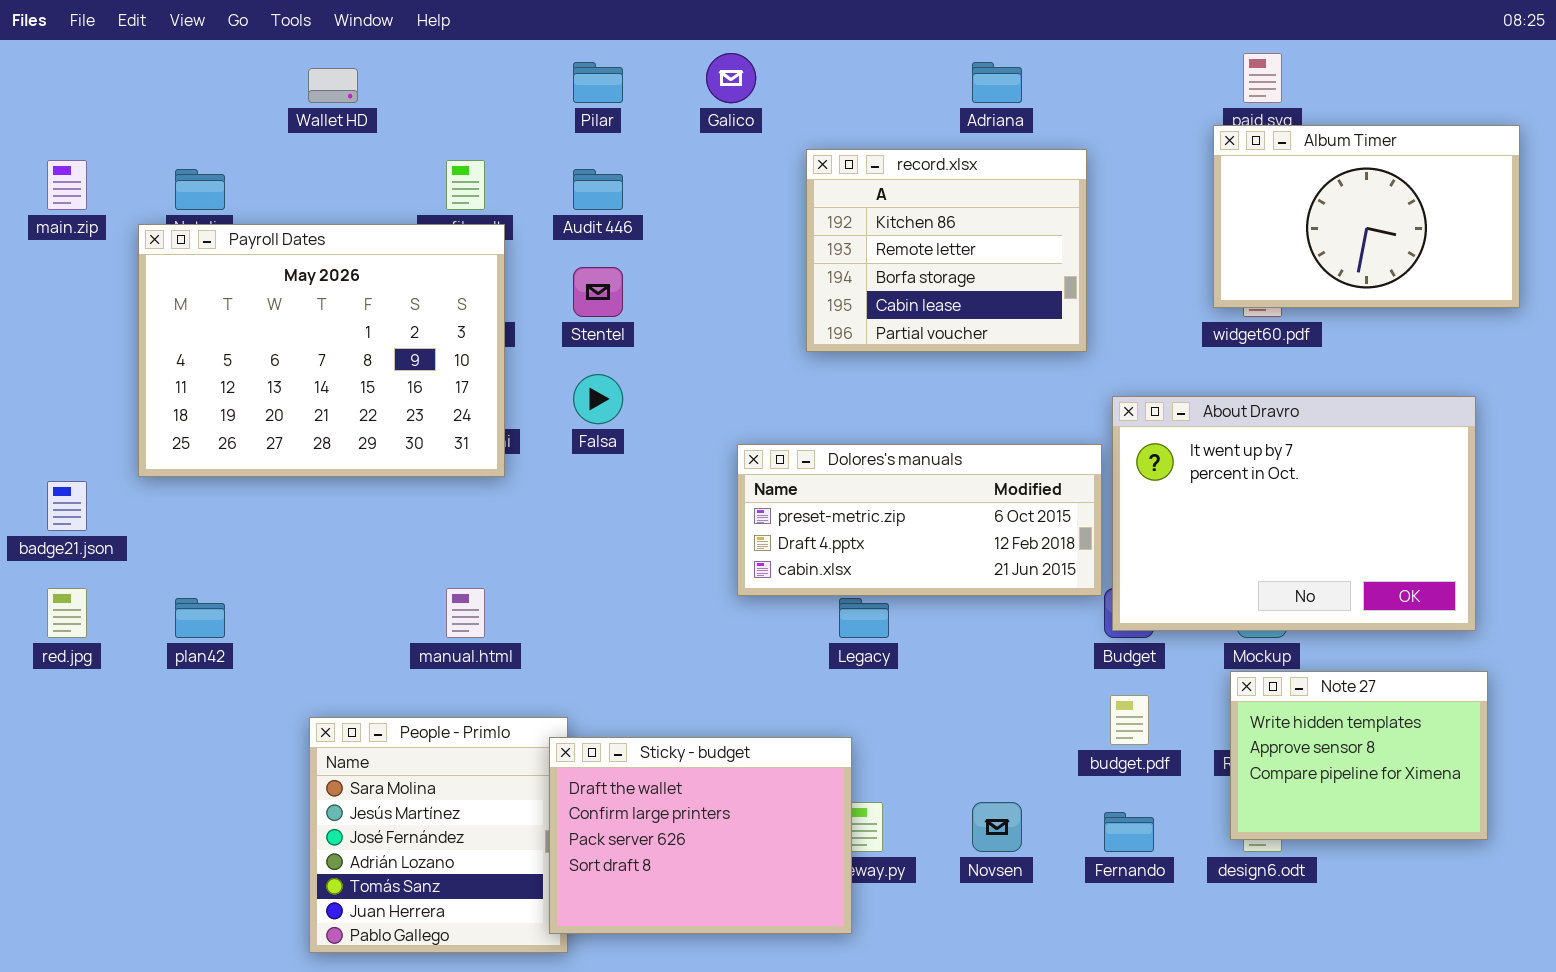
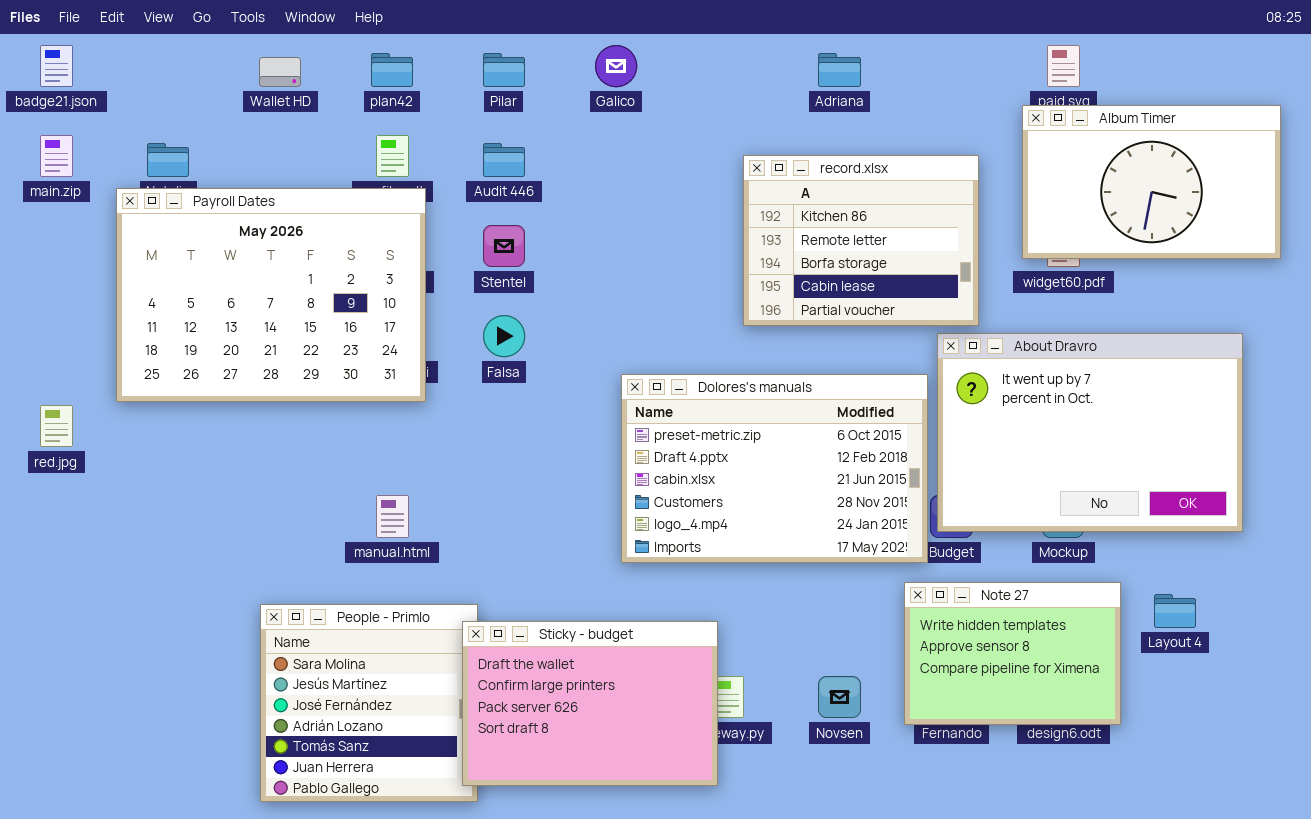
record.xlsx: [806,149,1087,352] -> [743,155,979,326], moved
Dolores's manuals: [737,444,1102,596] -> [621,374,928,563], resized
badge21.json: [47,481,87,531] -> [40,45,73,87], moved
red.jpg: [47,588,87,638] -> [40,405,73,447], moved
plan42: [175,598,225,638] -> [371,53,413,87], moved
Note 27: [1230,671,1488,840] -> [904,582,1121,725], moved

